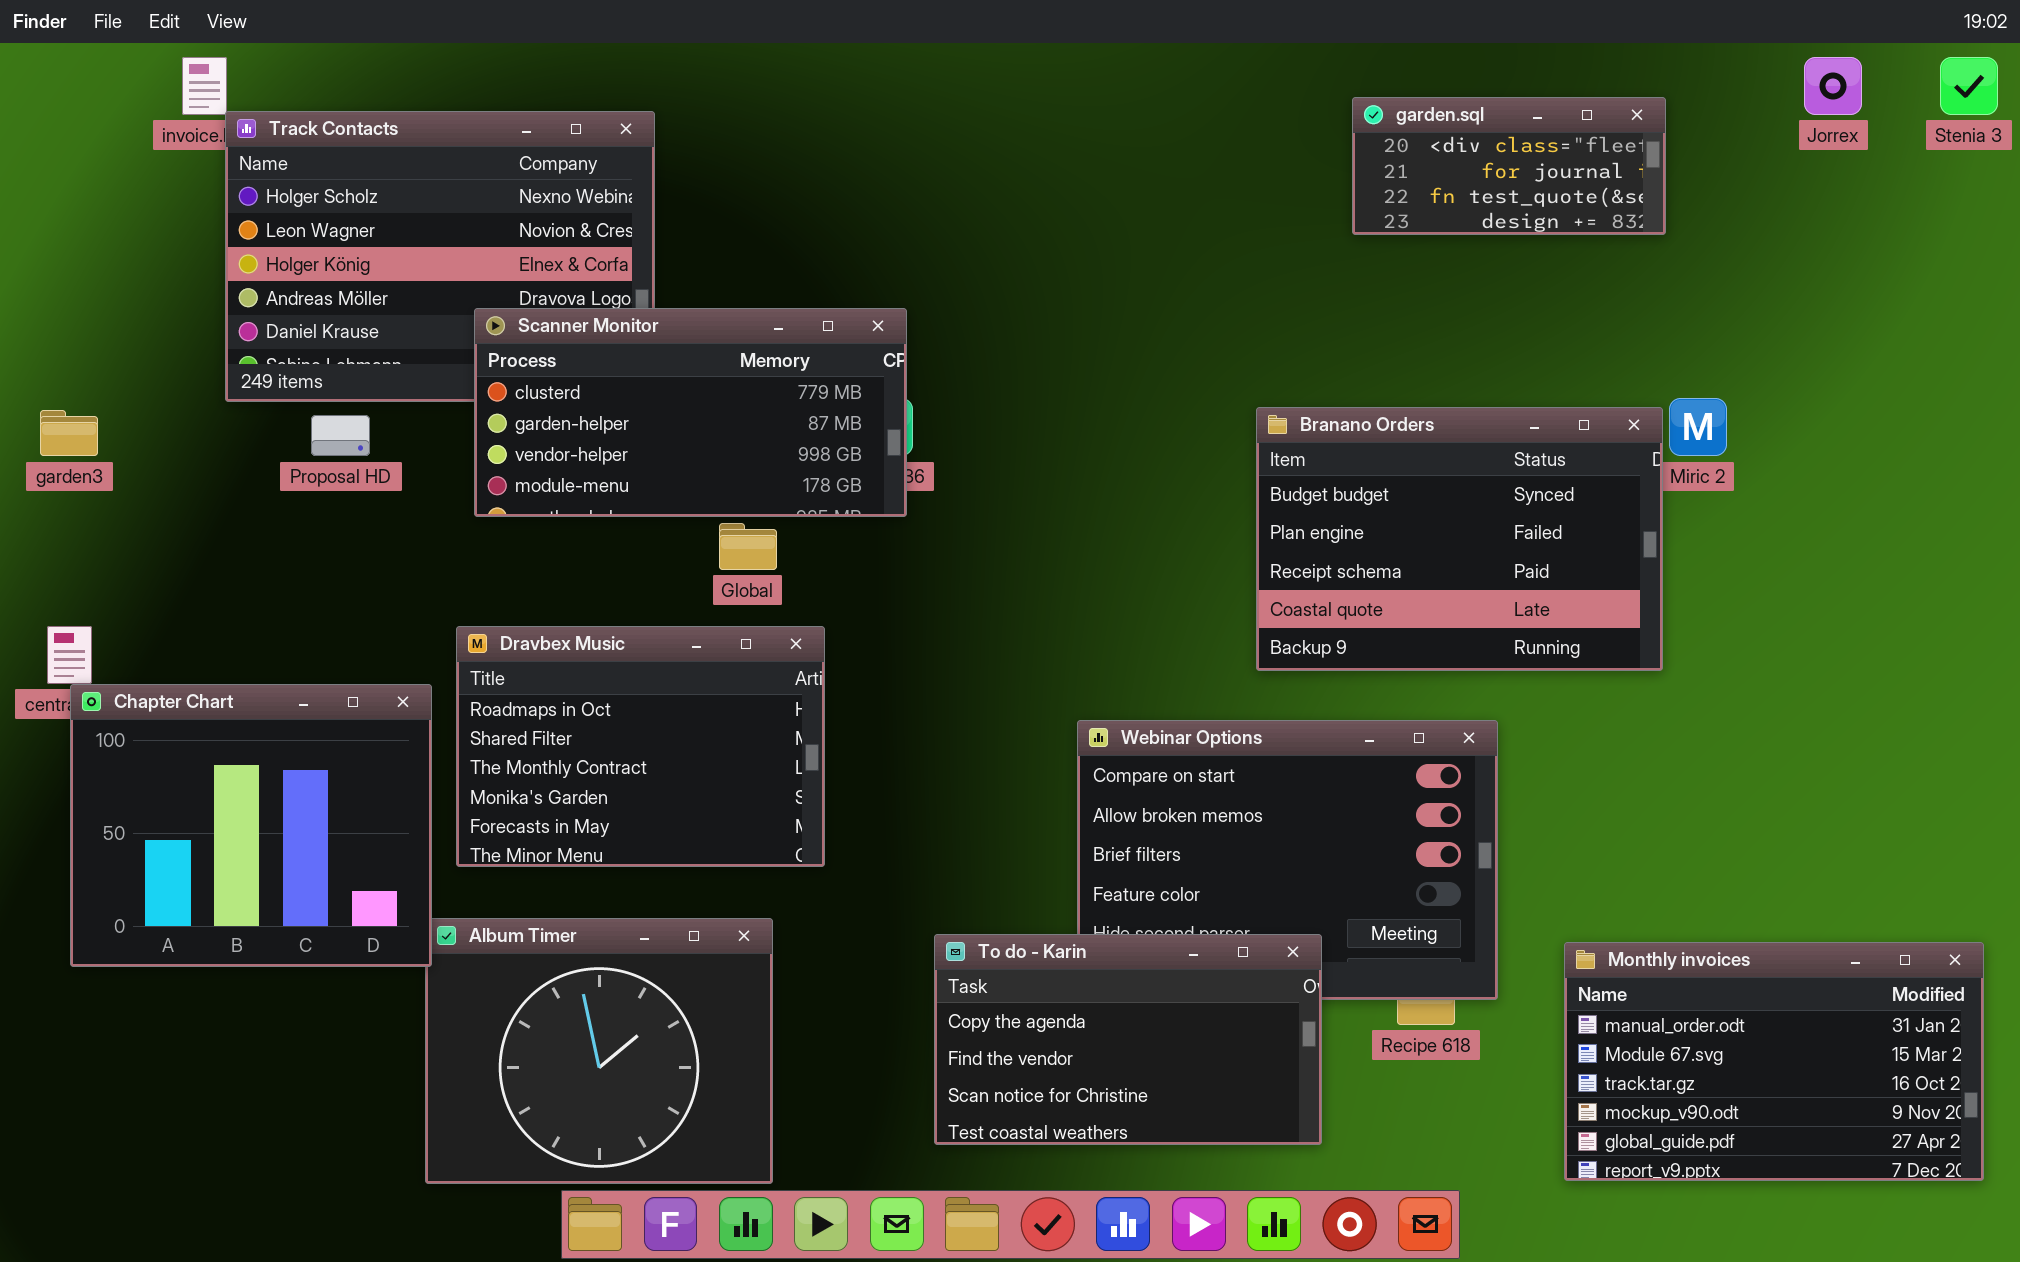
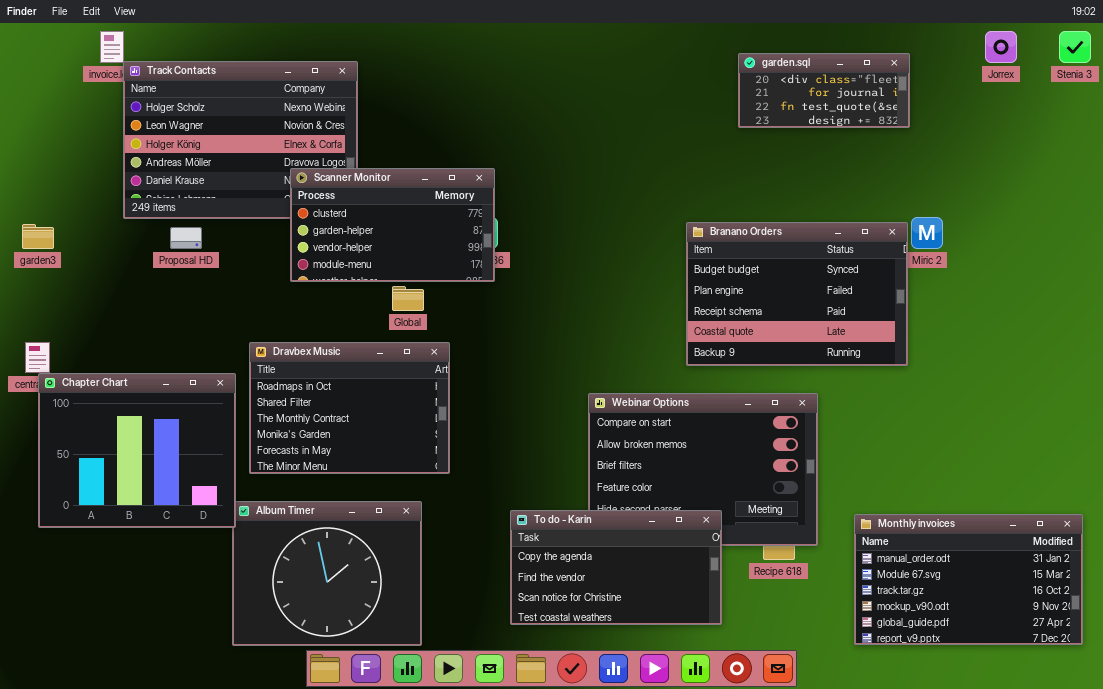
Scanner Monitor: [474,308,907,517] -> [290,168,495,282], resized

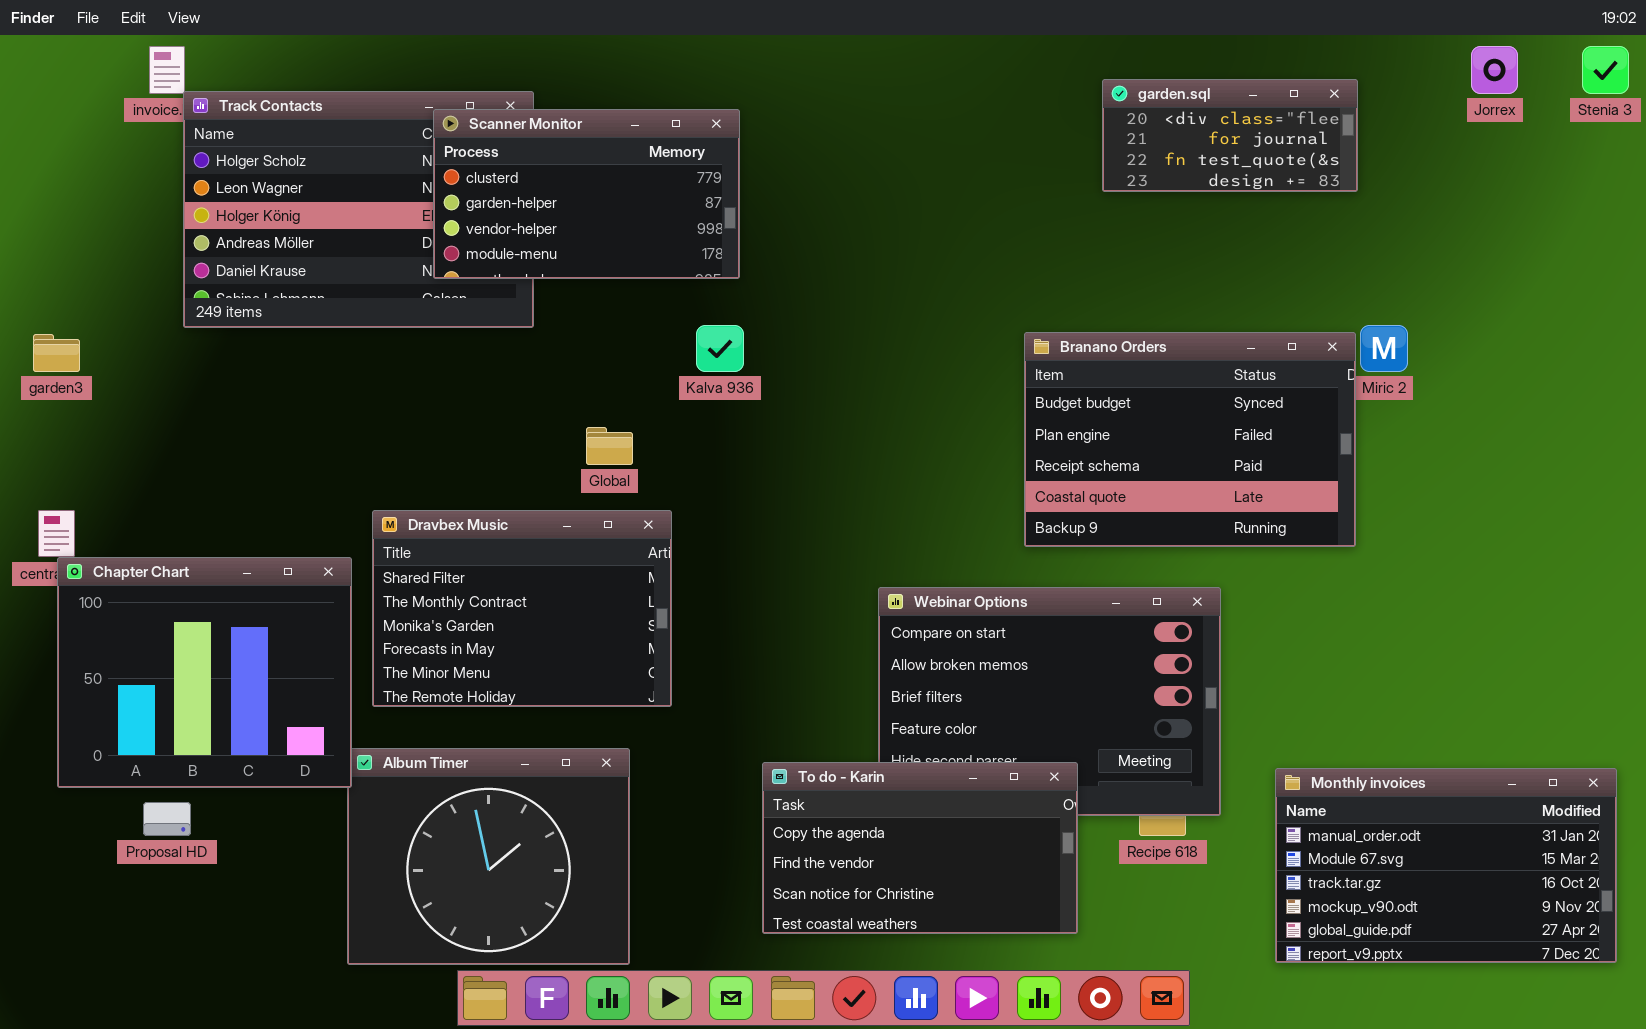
Scanner Monitor: [290,168,495,282] -> [433,109,740,279], moved
Proposal HD: [170,227,202,249] -> [143,802,191,836], moved
Dravbex Music: [249,342,450,474] -> [372,510,672,707], scrolled down 1 row

